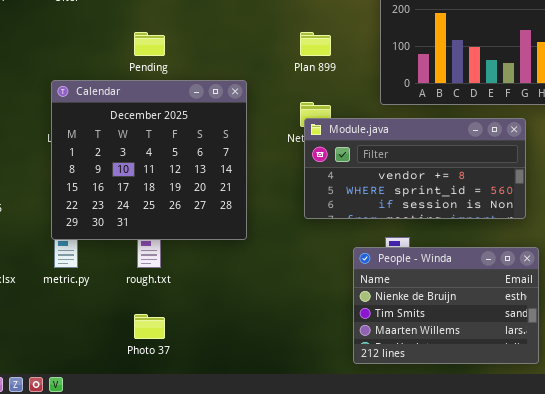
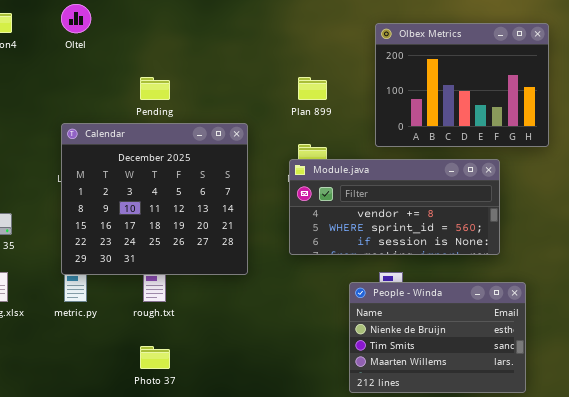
Module.java: [304,118,526,219] -> [289,159,500,255], moved

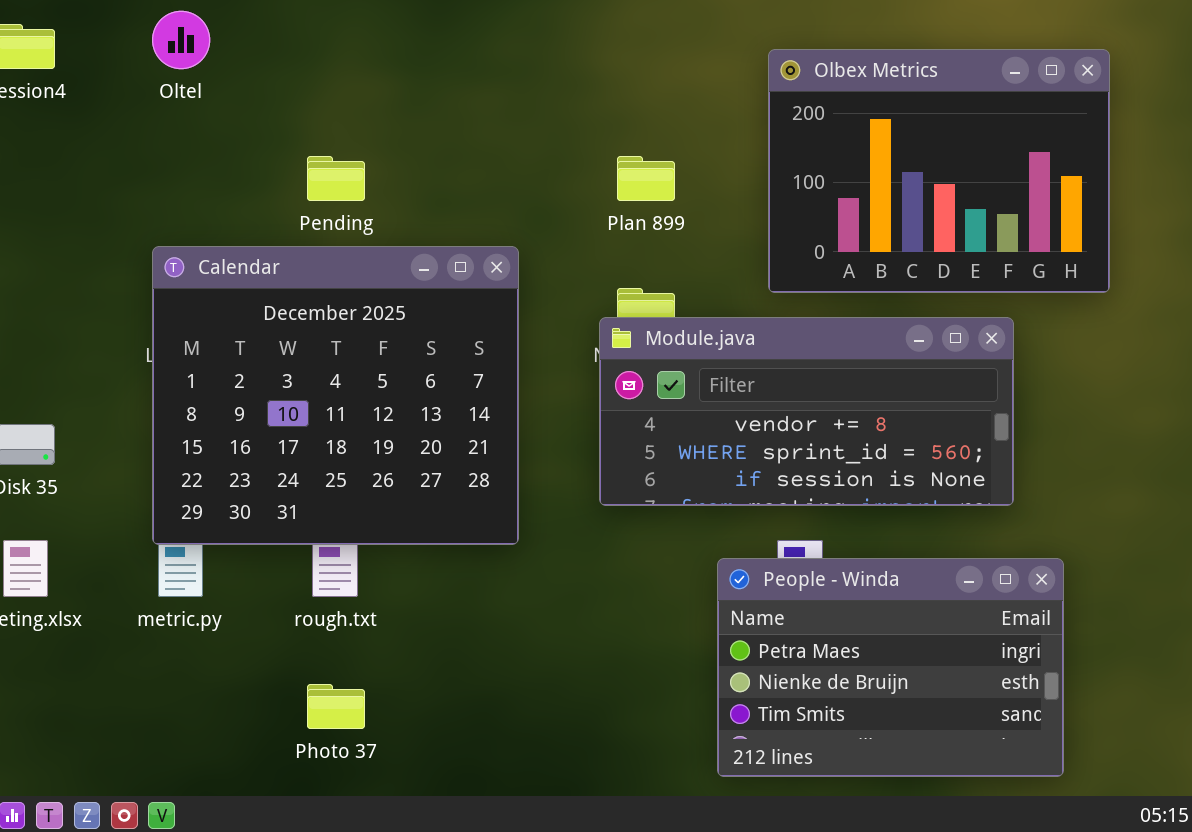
People - Winda: [349,282,526,393] -> [717,558,1064,777], scrolled up 1 row

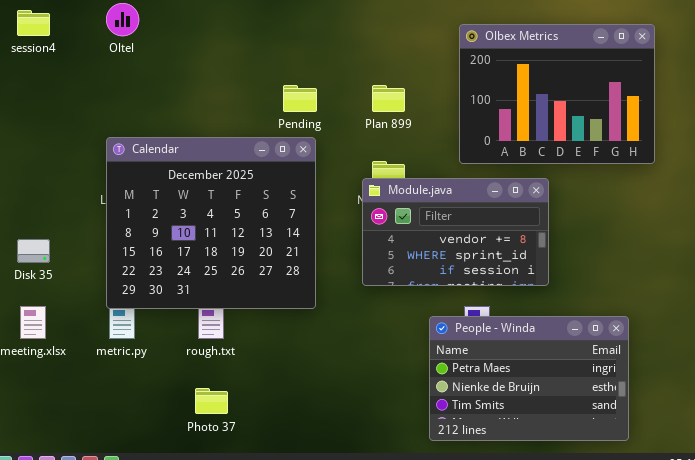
Pending: [307,156,365,201] -> [283,85,317,112], moved
Module.java: [599,317,1014,506] -> [362,178,549,286], resized

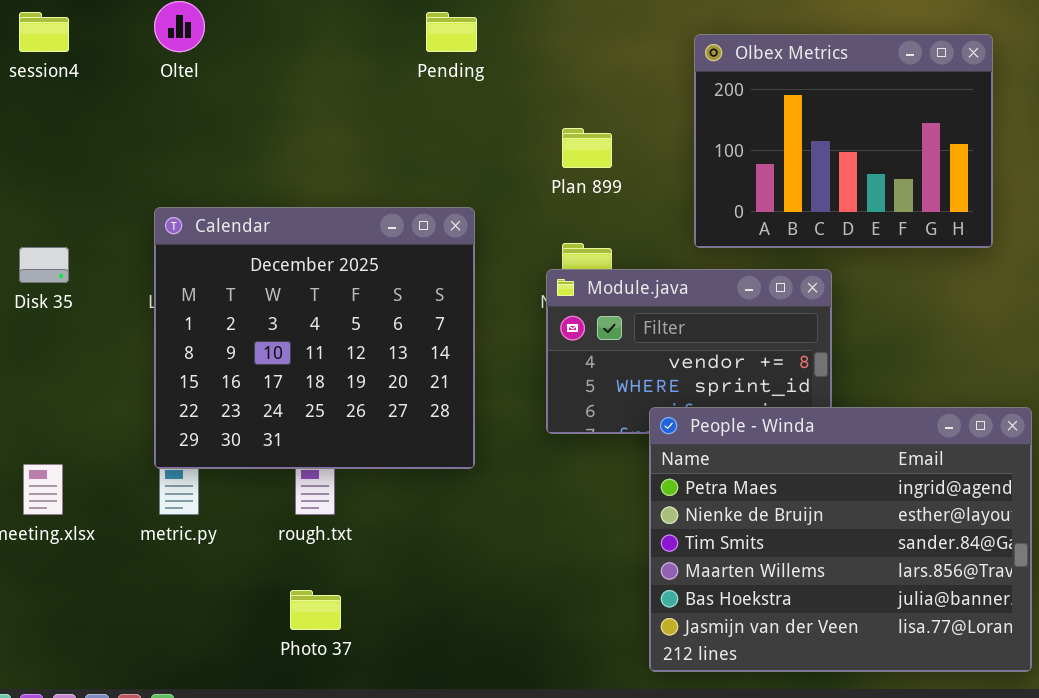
Pending: [283,85,317,112] -> [426,12,477,52], moved
Disk 35: [17,239,50,263] -> [19,247,69,283], moved
People - Winda: [429,316,629,441] -> [649,407,1032,672], resized

